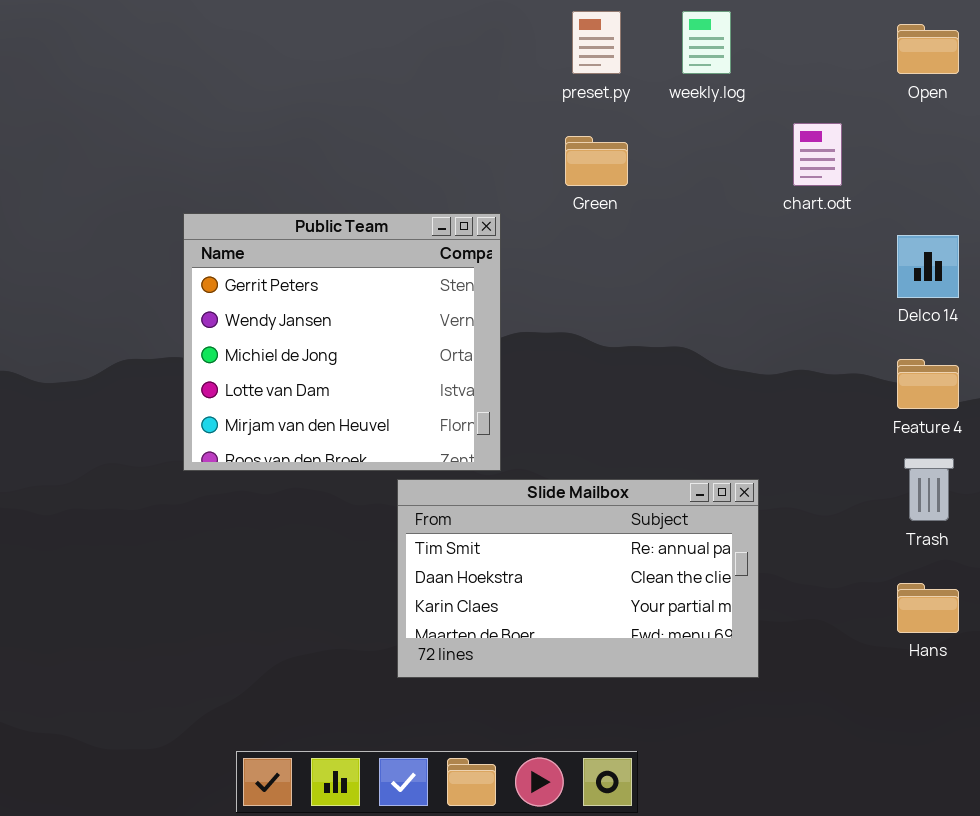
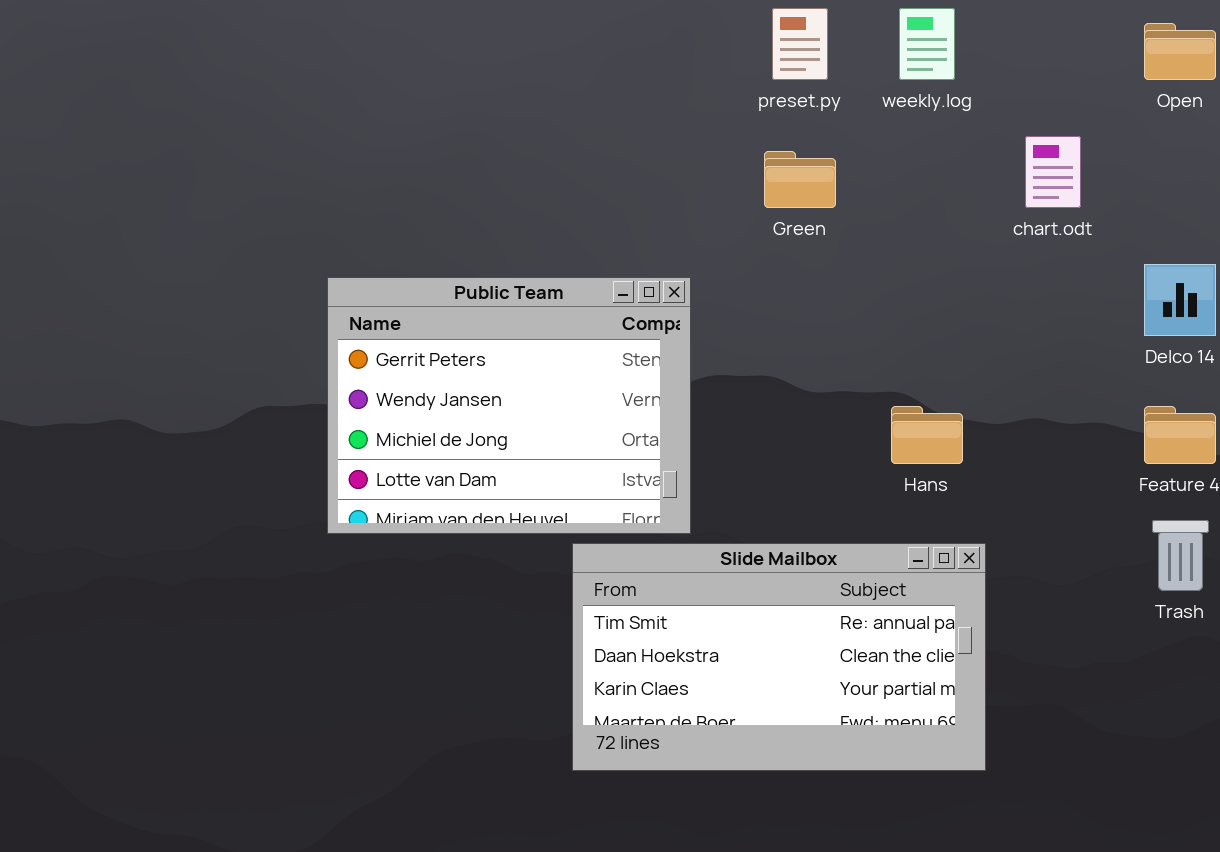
Public Team: [183,213,501,471] -> [327,277,691,534], resized
Hans: [897,583,959,633] -> [891,406,963,464], moved

